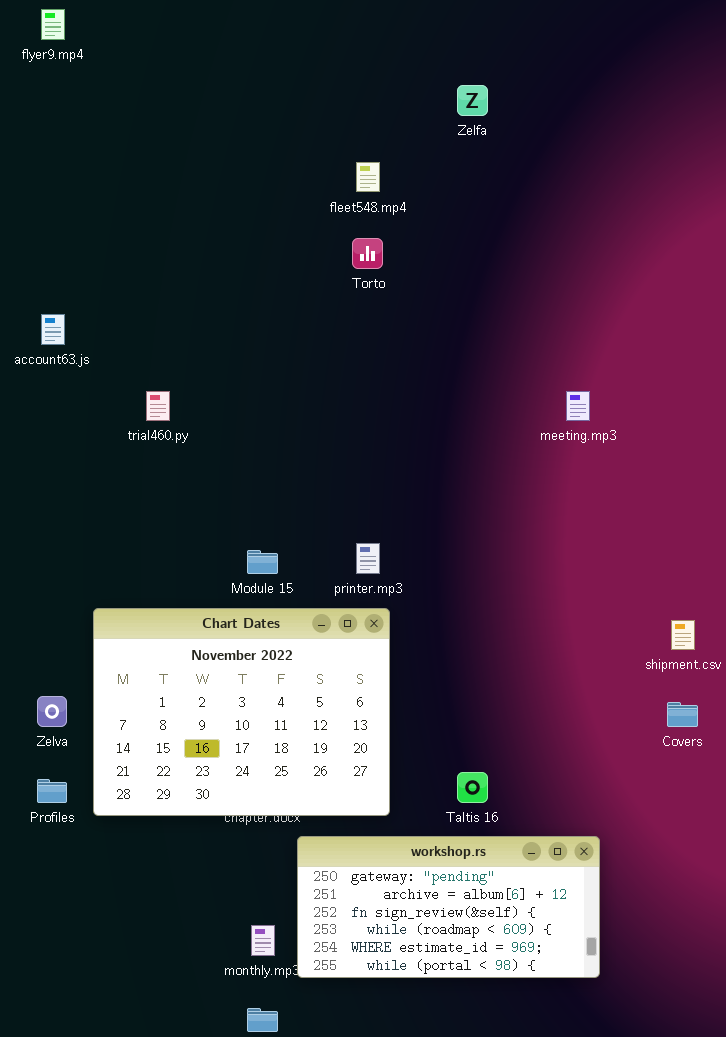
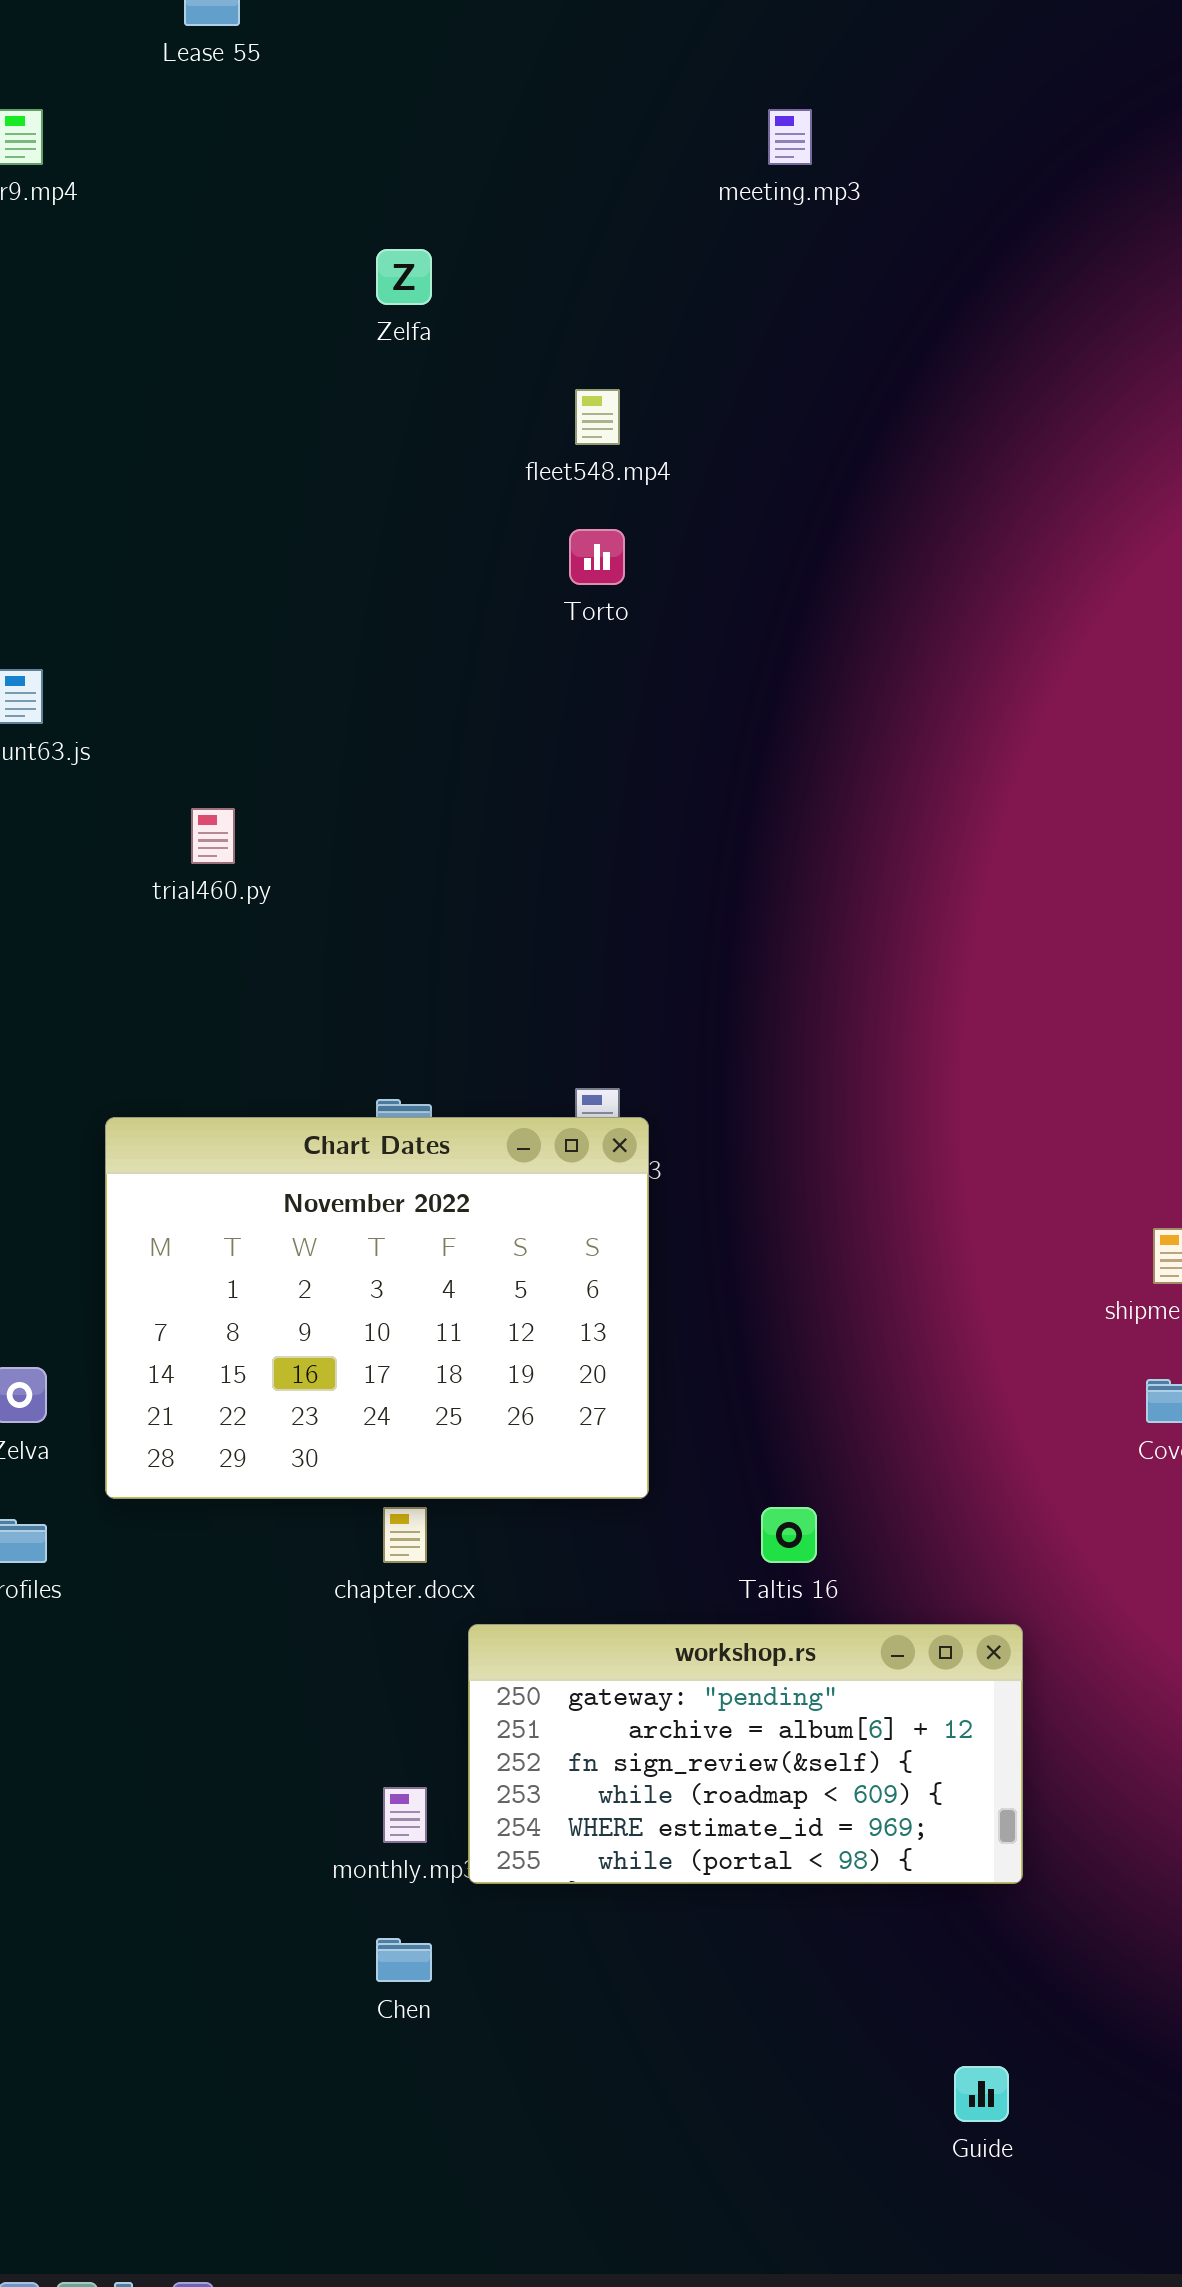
Zelfa: [457,85,488,116] -> [376,249,432,305], moved
meeting.mp3: [566,391,590,421] -> [768,109,812,165], moved
Chart Dates: [93,608,390,816] -> [105,1117,649,1499], moved

